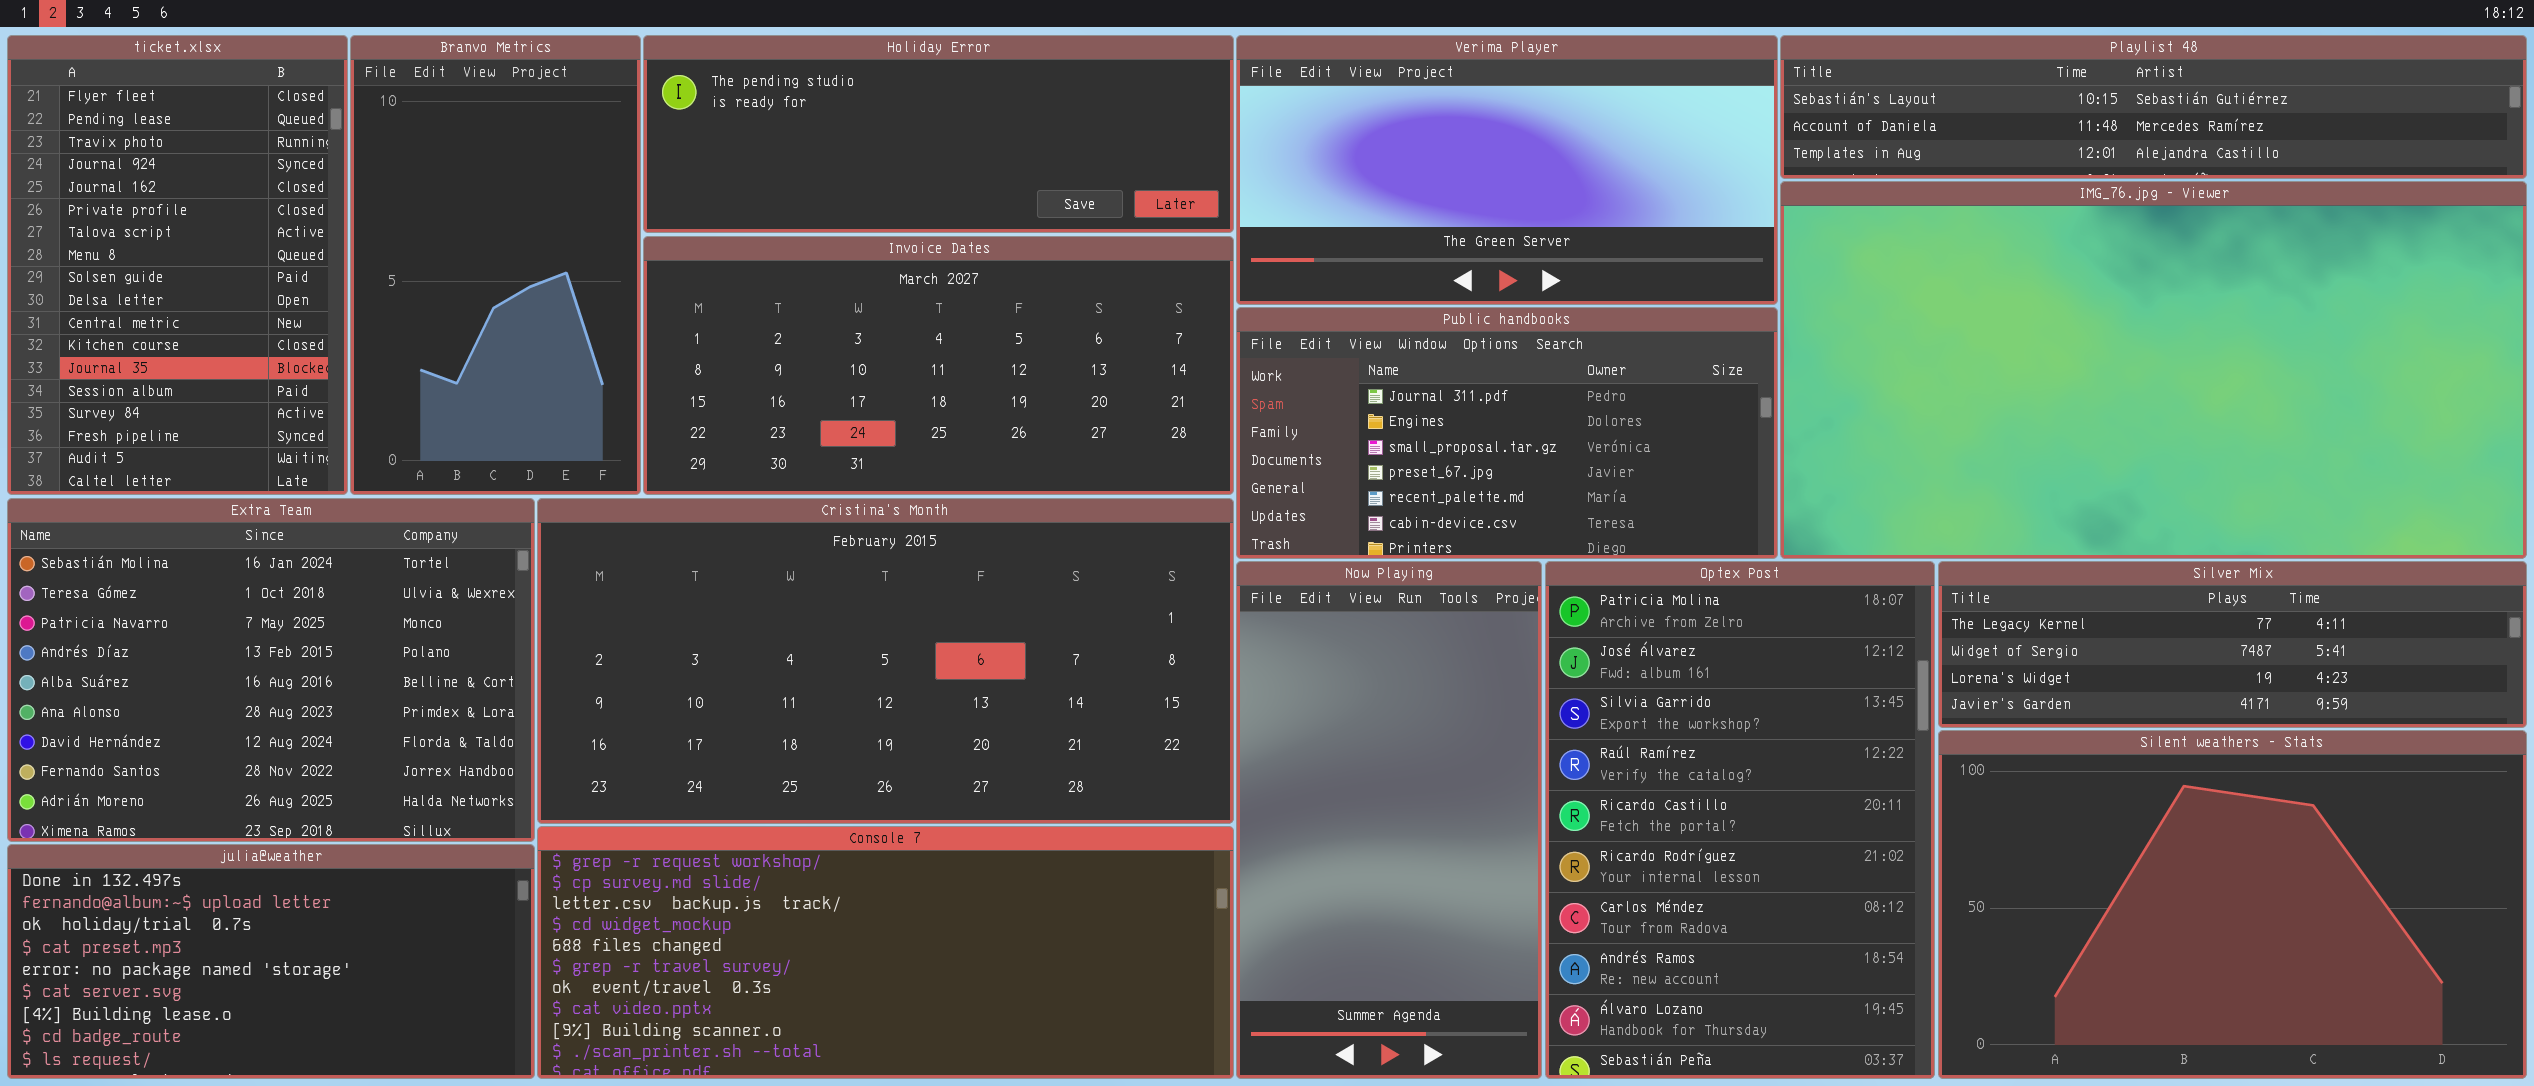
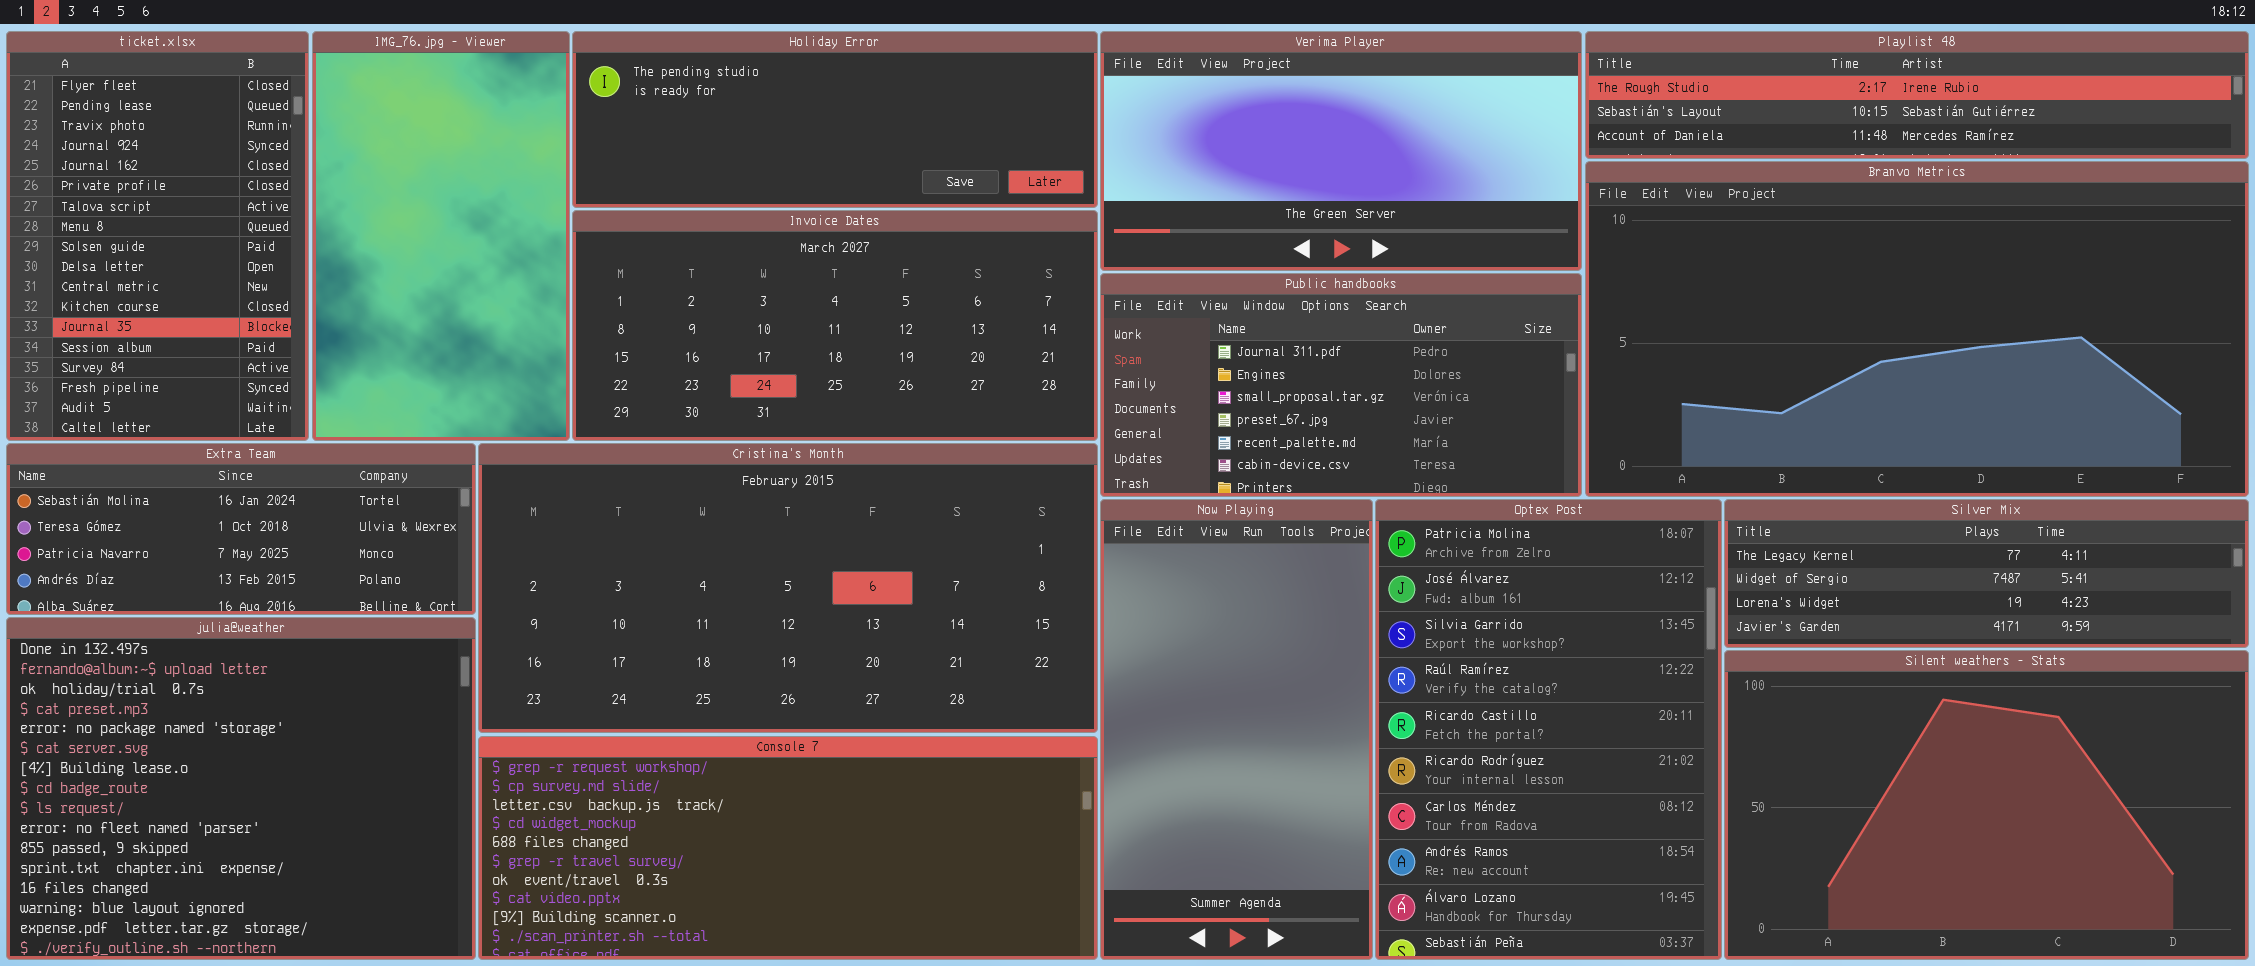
Branvo Metrics: [350,35,641,495] -> [1585,161,2249,497], moved, resized
Playlist 48: [1780,35,2527,179] -> [1585,31,2249,159], scrolled up 1 row
IMG_76.jpg - Viewer: [1780,181,2527,559] -> [312,31,570,441], moved, resized
Extra Team: [7,498,535,842] -> [6,443,476,615], resized
julia@weather: [7,844,535,1079] -> [6,617,476,960], resized

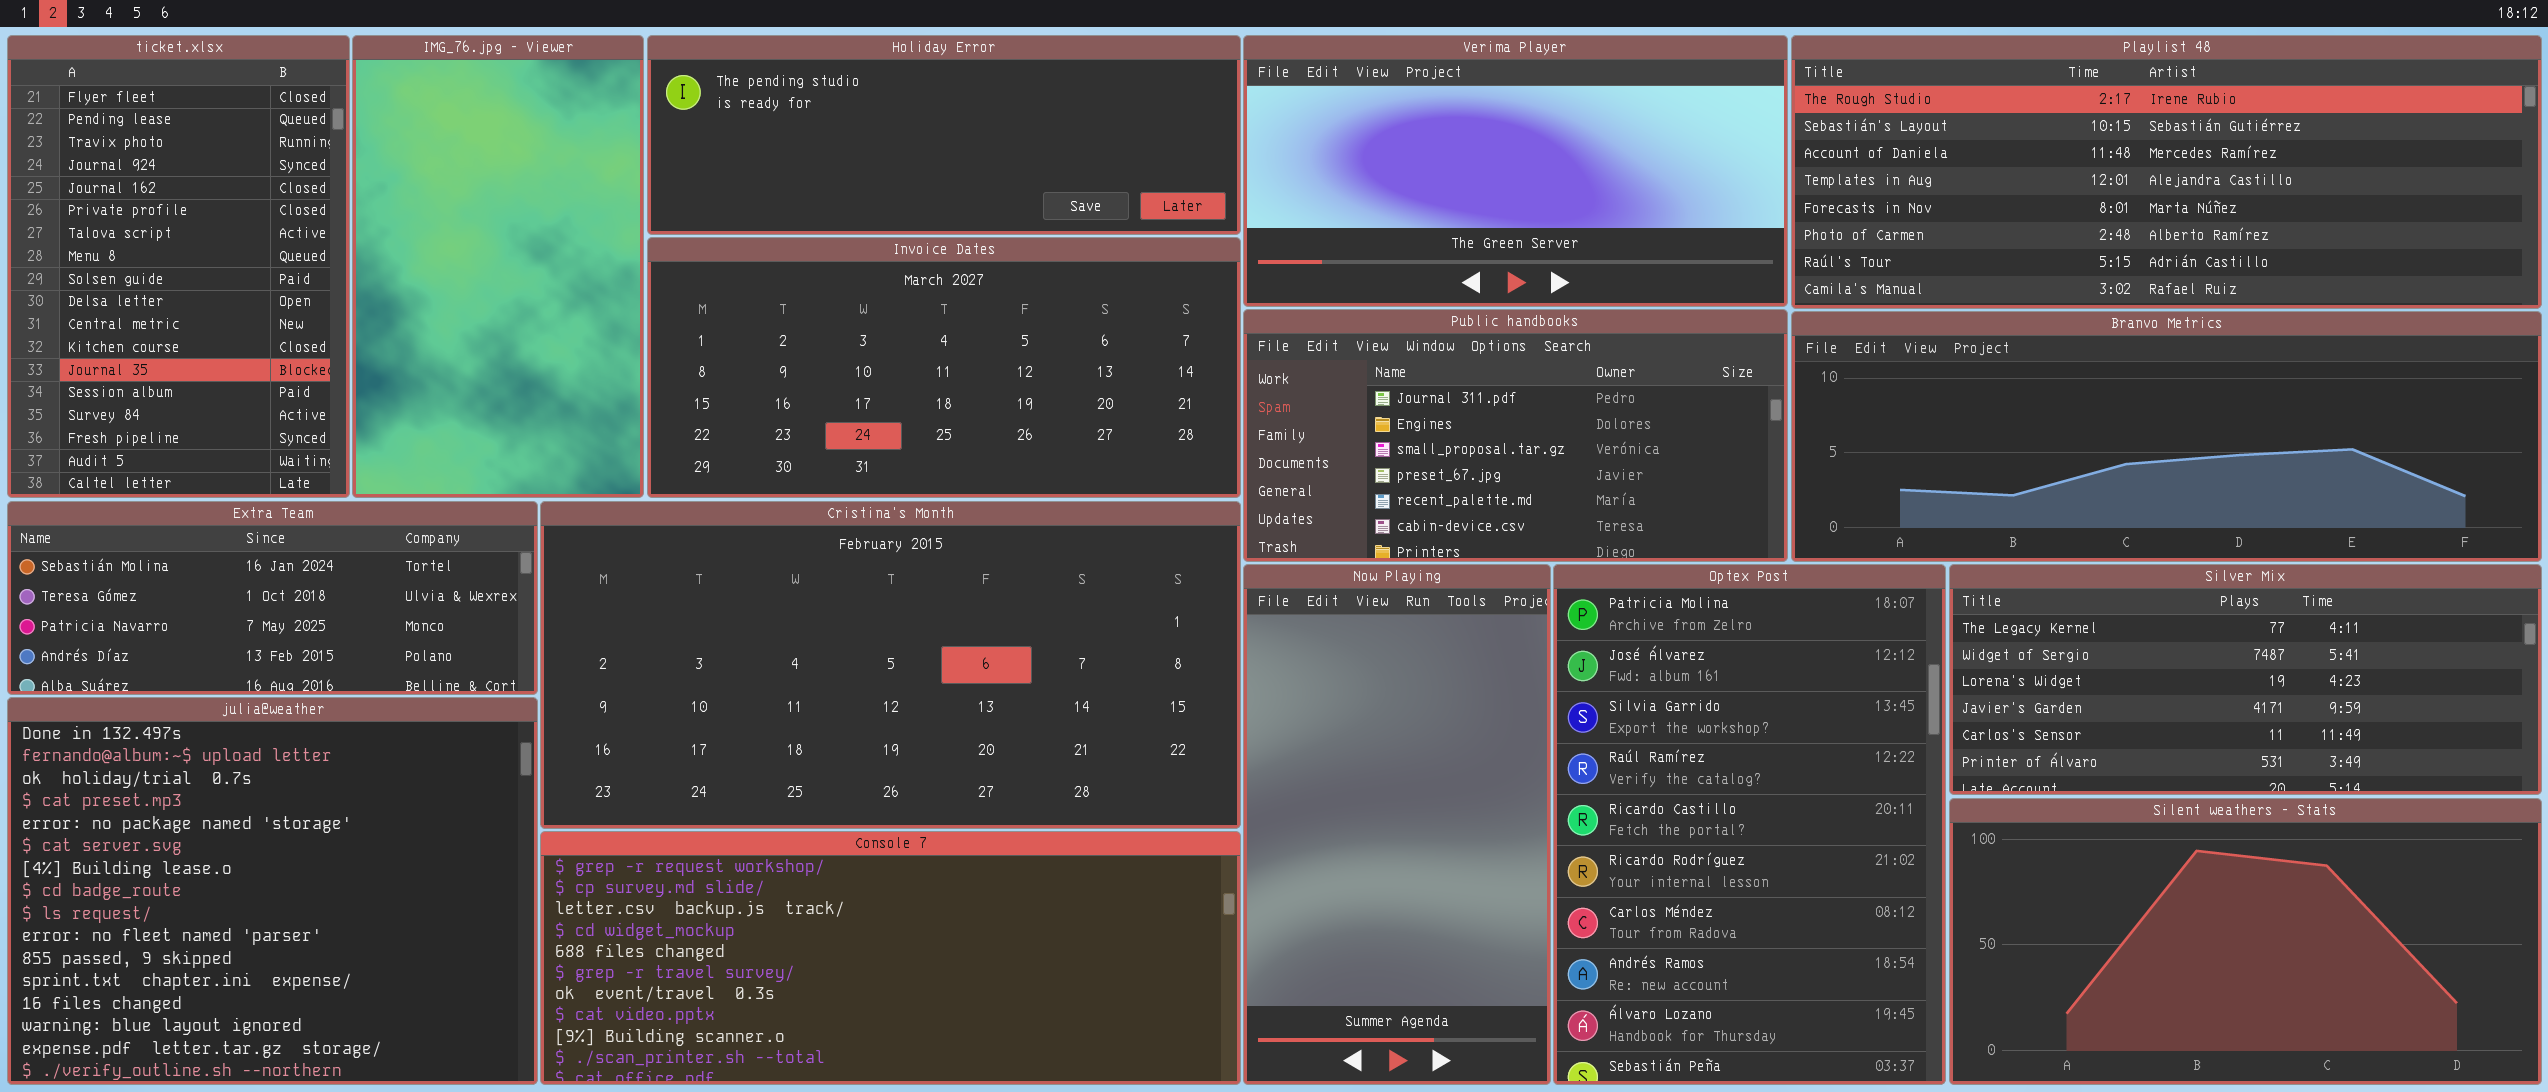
Playlist 48: [1585,31,2249,159] -> [1791,35,2542,309], resized
Branvo Metrics: [1585,161,2249,497] -> [1791,311,2542,562], resized
Silver Mix: [1724,499,2249,648] -> [1949,564,2542,795], resized
Silent weathers - Stats: [1724,650,2249,960] -> [1949,798,2542,1085], resized

